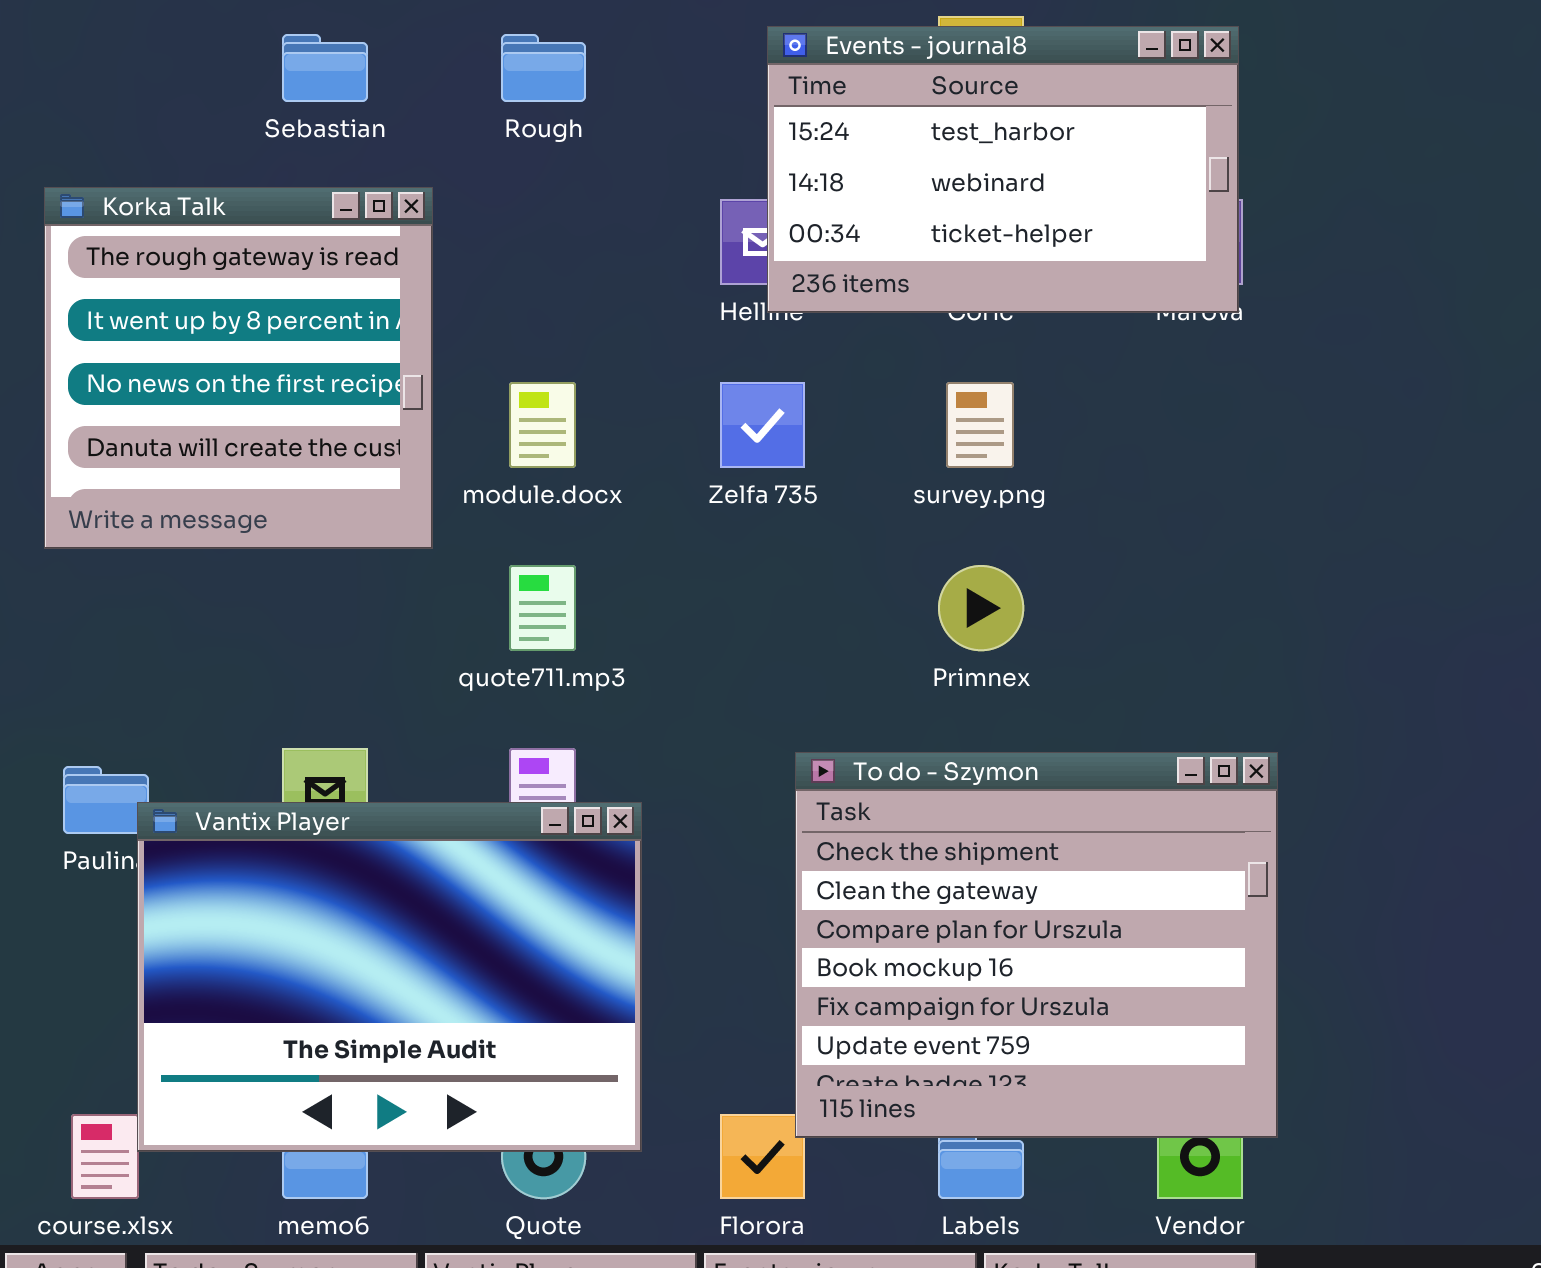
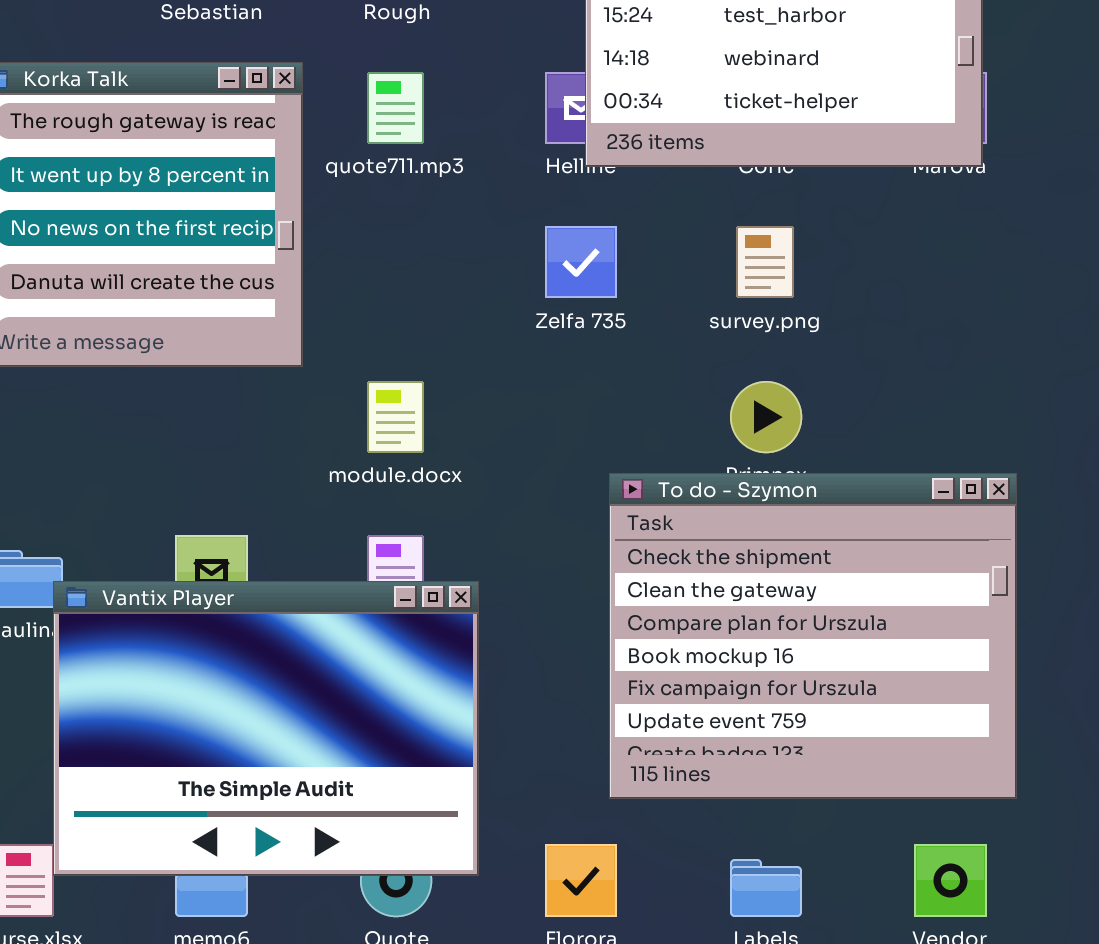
module.docx: [509,382,576,468] -> [367,381,424,453], moved
quote711.mp3: [509,565,576,651] -> [367,72,424,144], moved
To do - Szymon: [795,752,1278,1138] -> [609,473,1017,799], moved

